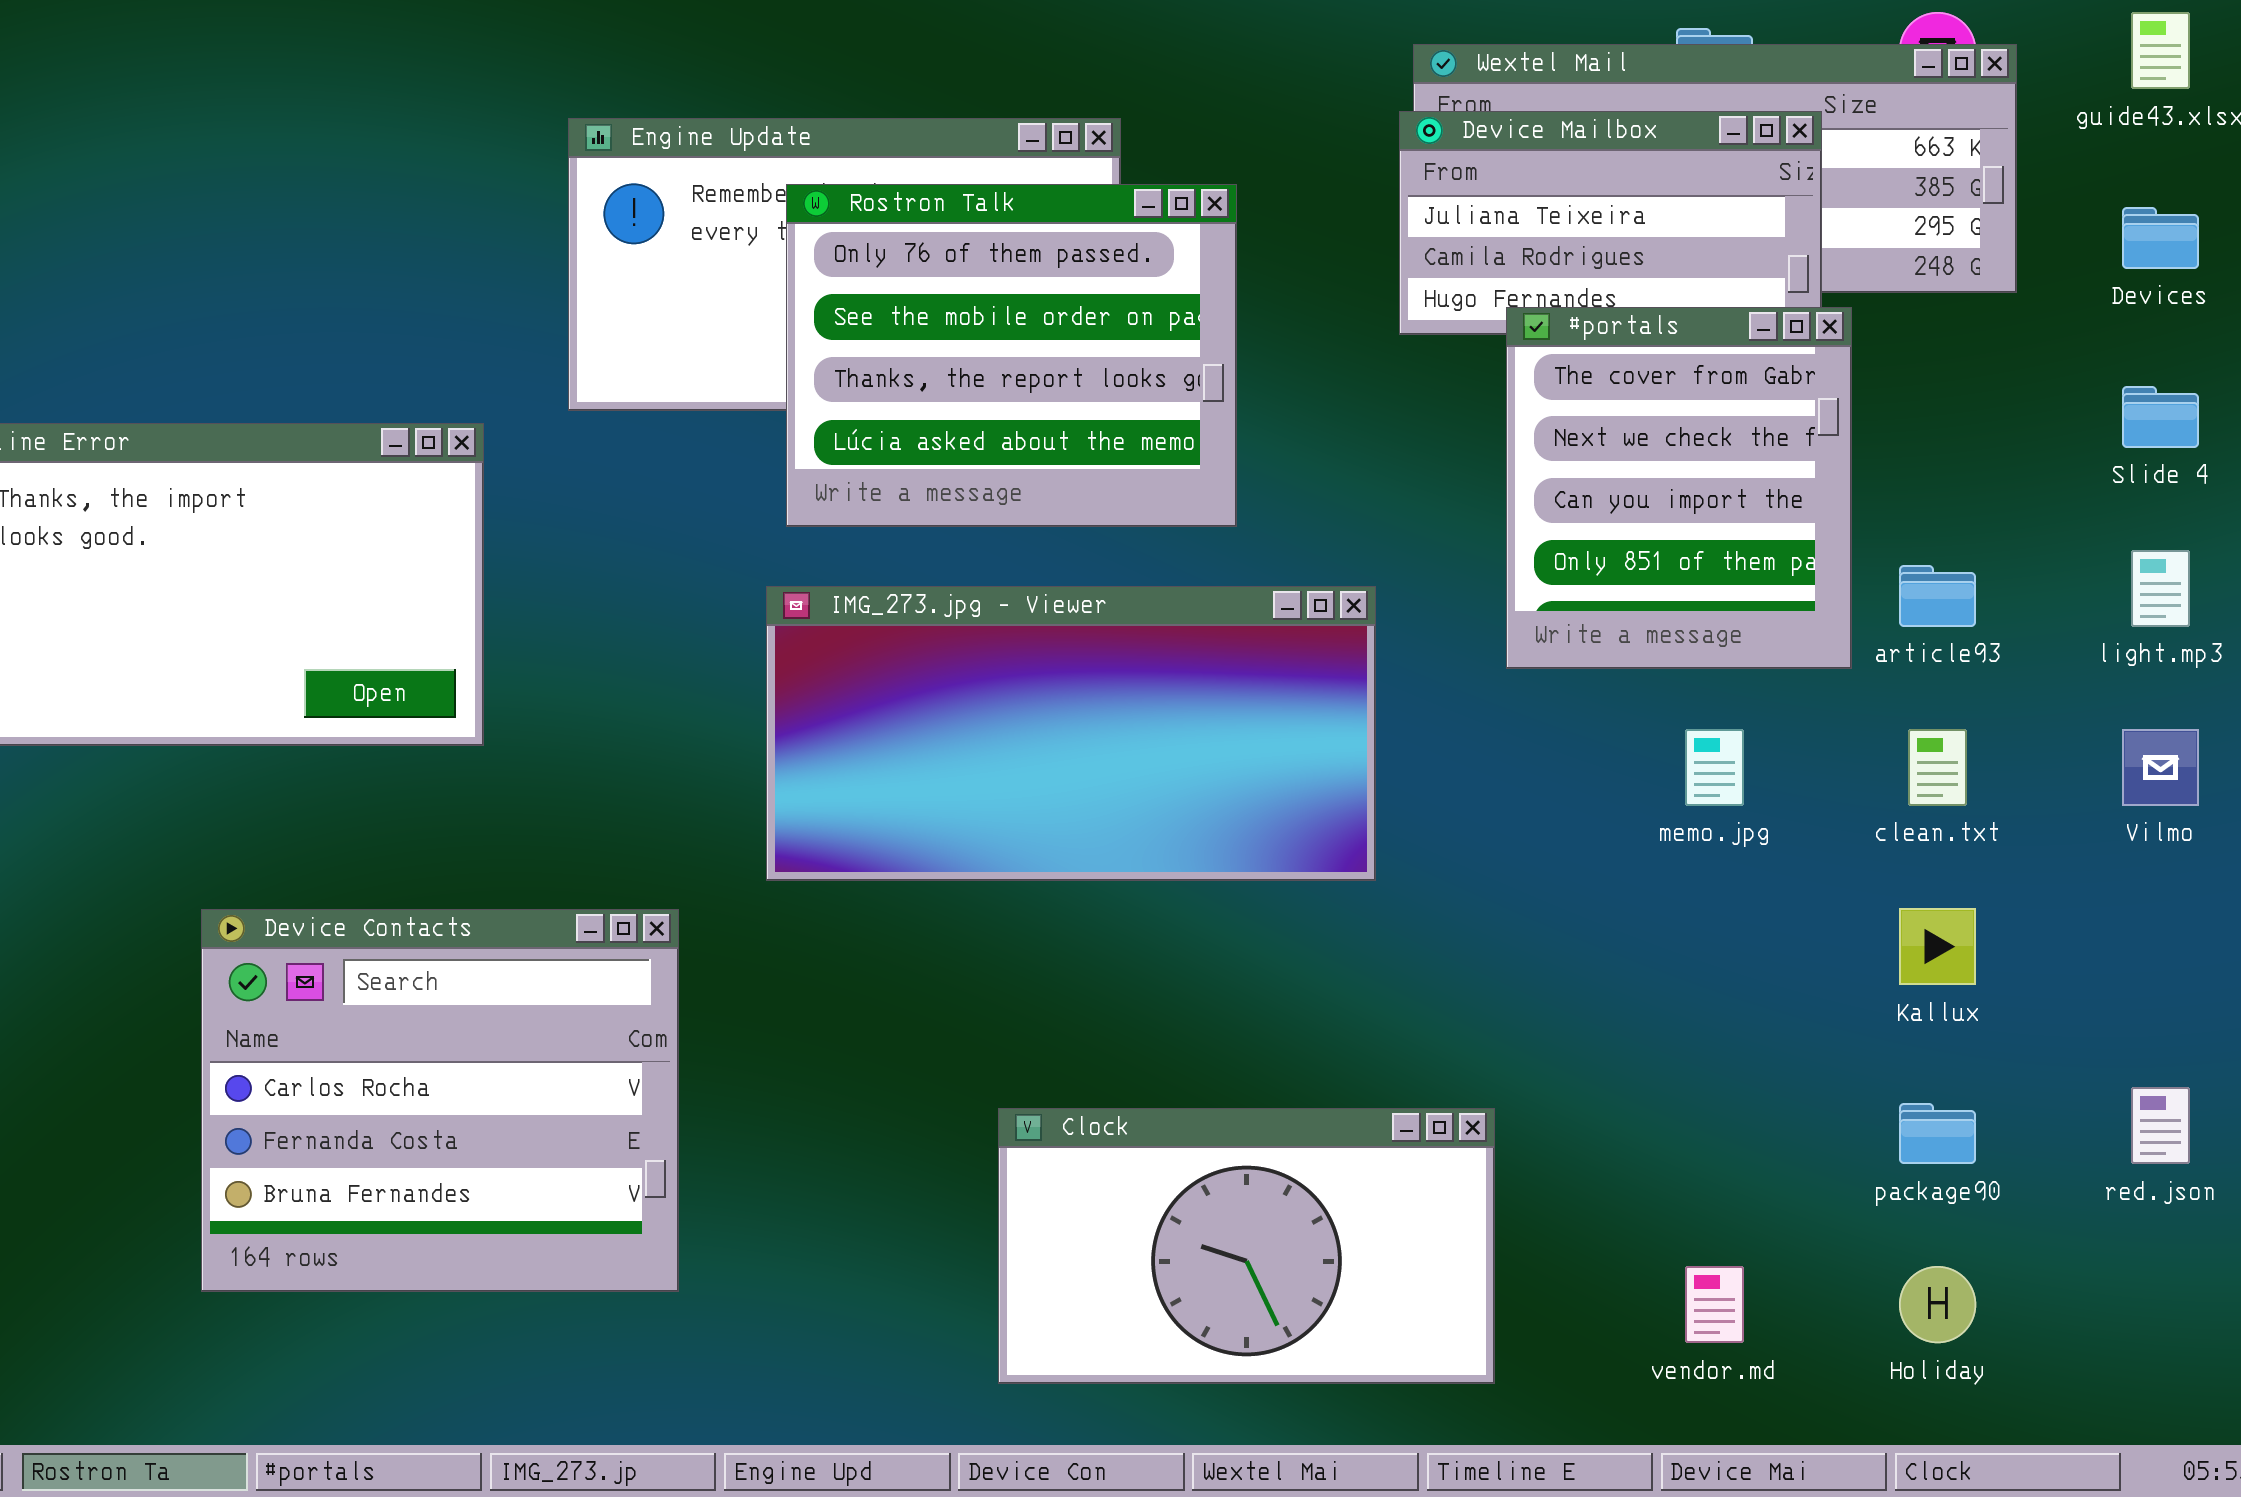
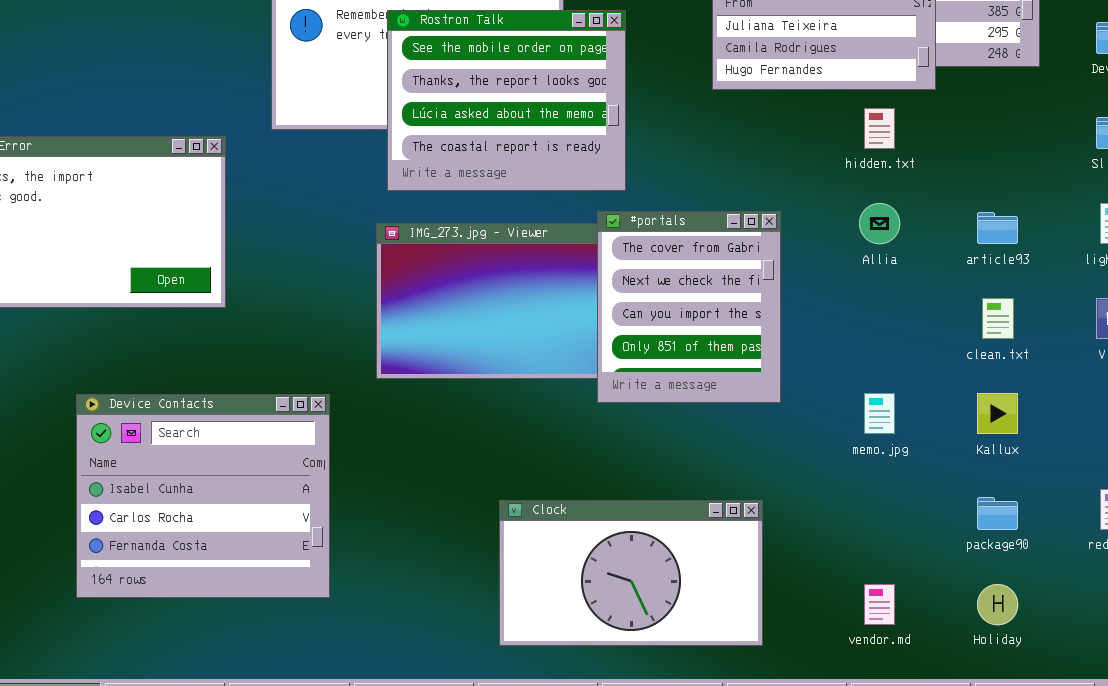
Rostron Talk: [786,184,1237,527] -> [387,10,626,191], scrolled down 1 row
#portals: [1506,307,1852,669] -> [597,211,781,403], moved
memo.jpg: [1685,729,1744,806] -> [864,393,895,434], moved
Device Contacts: [201,909,679,1292] -> [76,394,330,598], scrolled up 1 row

